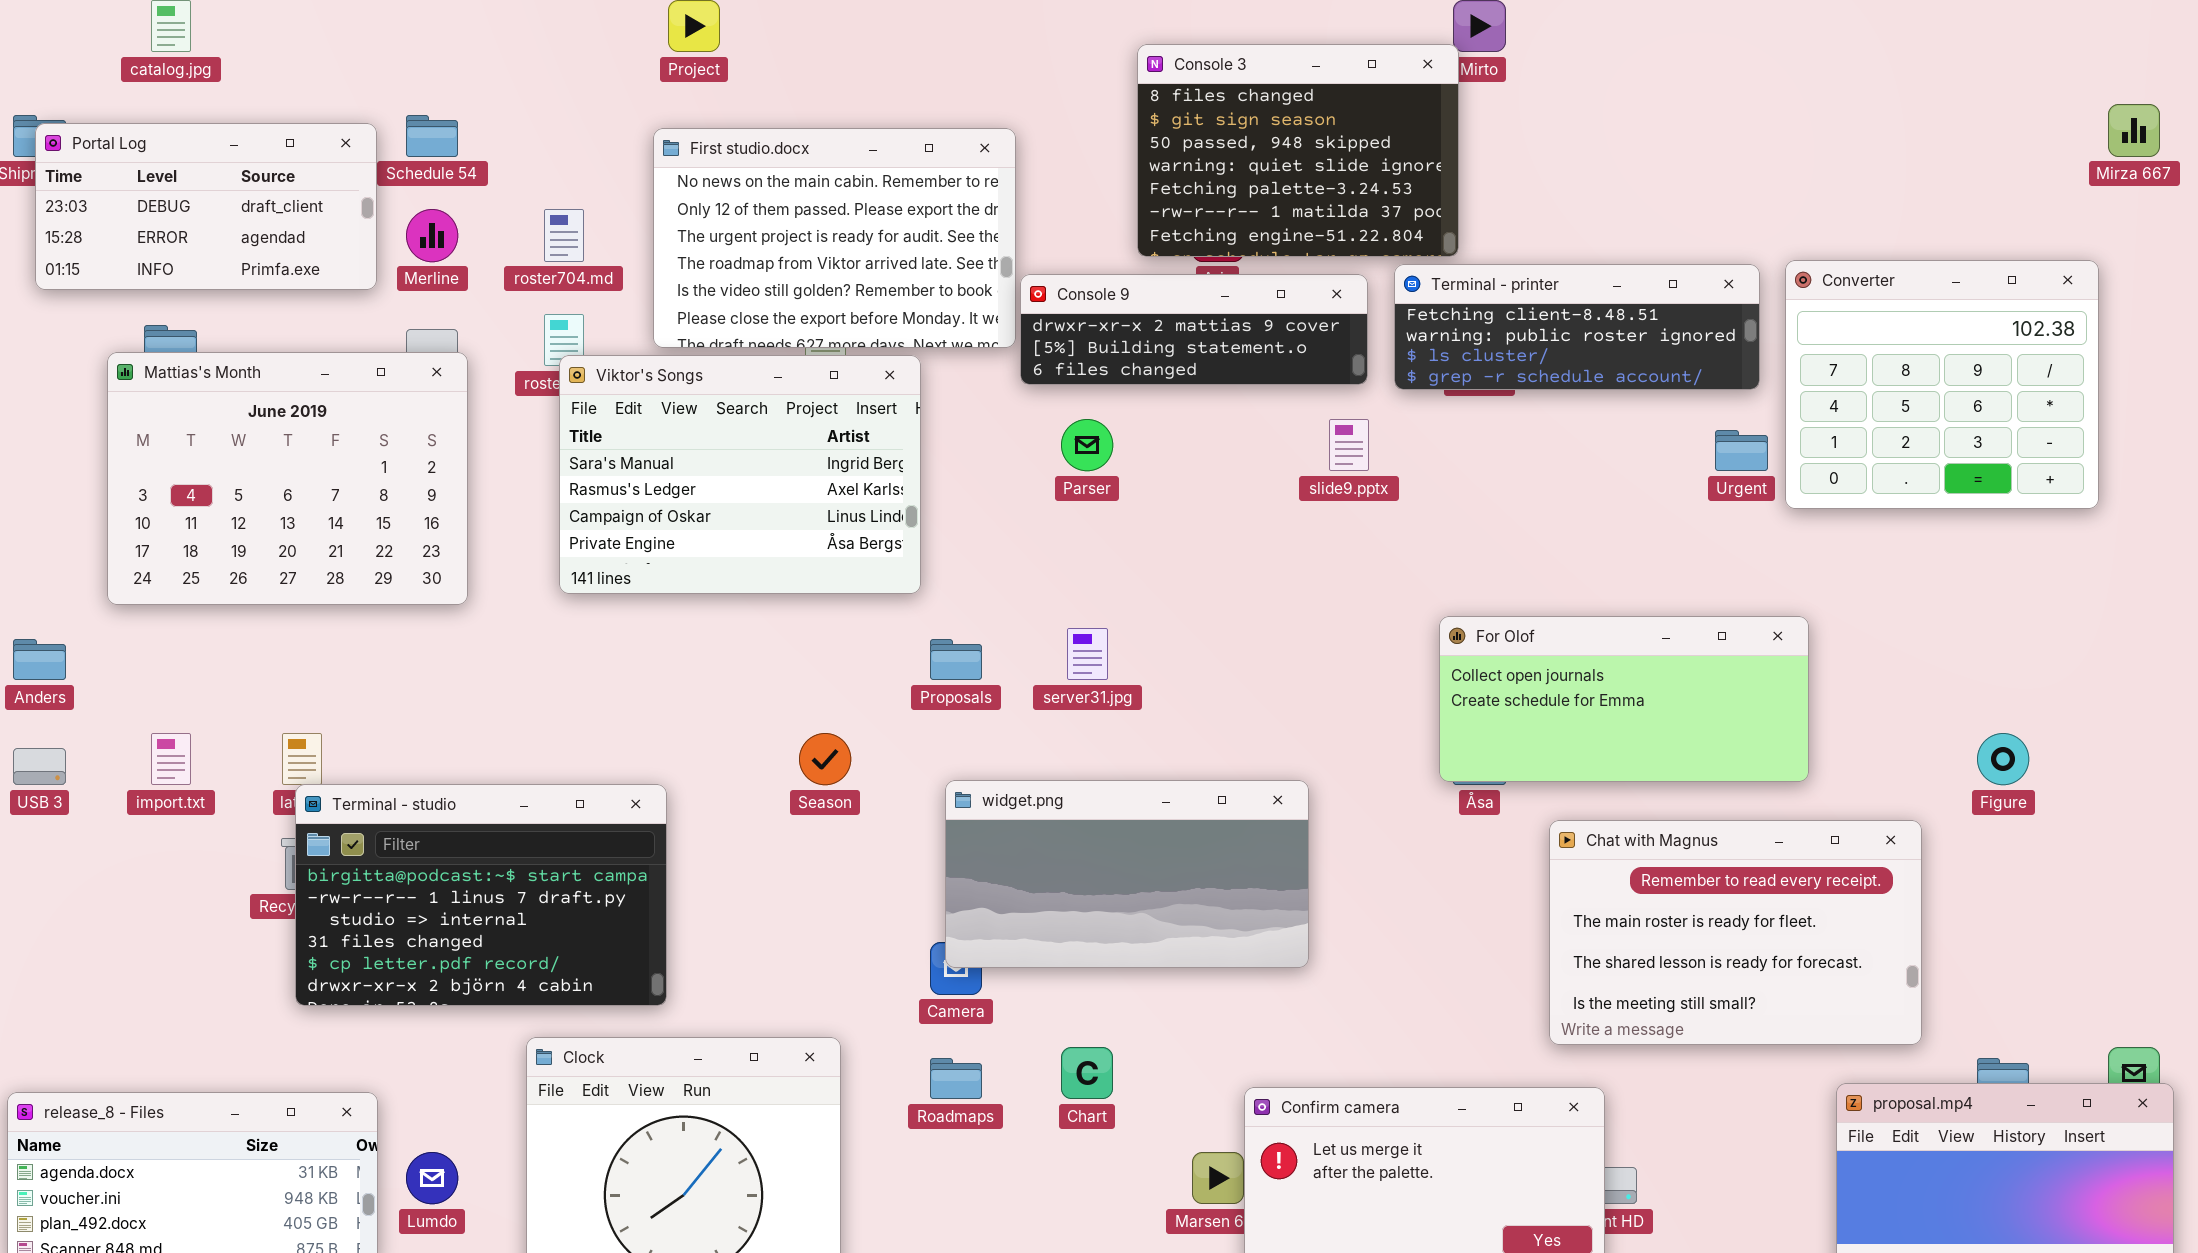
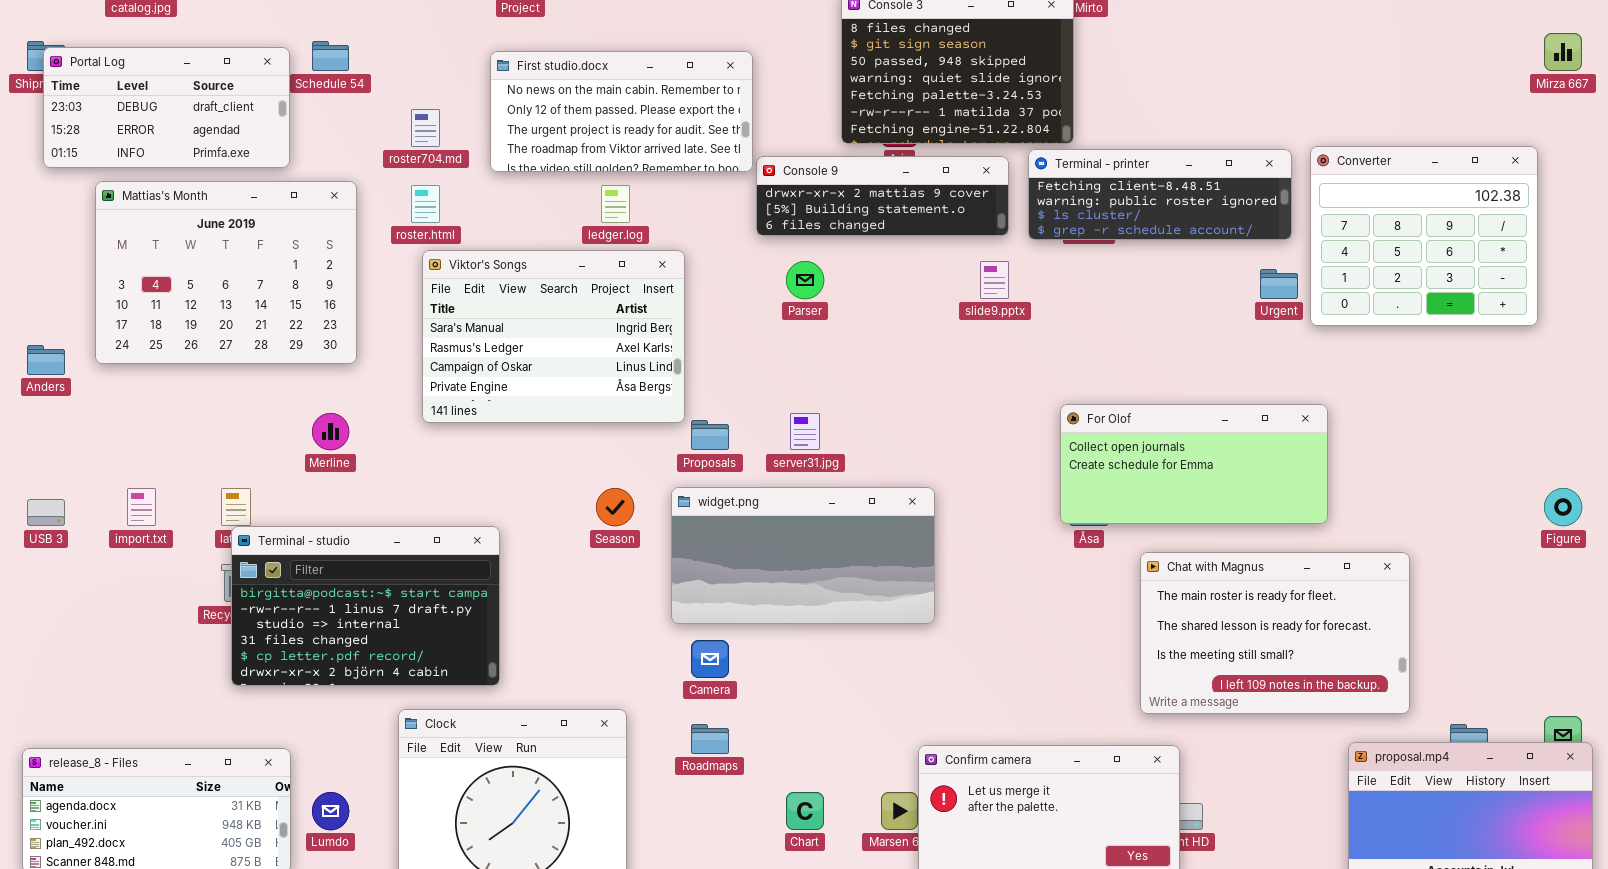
First studio.docx: [653,128,1016,348] -> [490,51,753,172], resized
Merline: [406,209,458,262] -> [312,413,349,450], moved
Mattias's Month: [107,352,468,605] -> [95,181,357,364], moved
Viktor's Songs: [559,355,921,594] -> [422,250,685,423], moved
Anders: [13,639,66,680] -> [27,345,65,375], moved
Figure: [1977,733,2029,785] -> [1544,488,1582,526], moved
widget.png: [945,780,1309,968] -> [671,487,935,624], moved
Chat with Magnus: [1549,820,1922,1045] -> [1140,552,1410,714], scrolled down 1 row
Chart: [1061,1047,1113,1099] -> [786,792,824,830], moved

